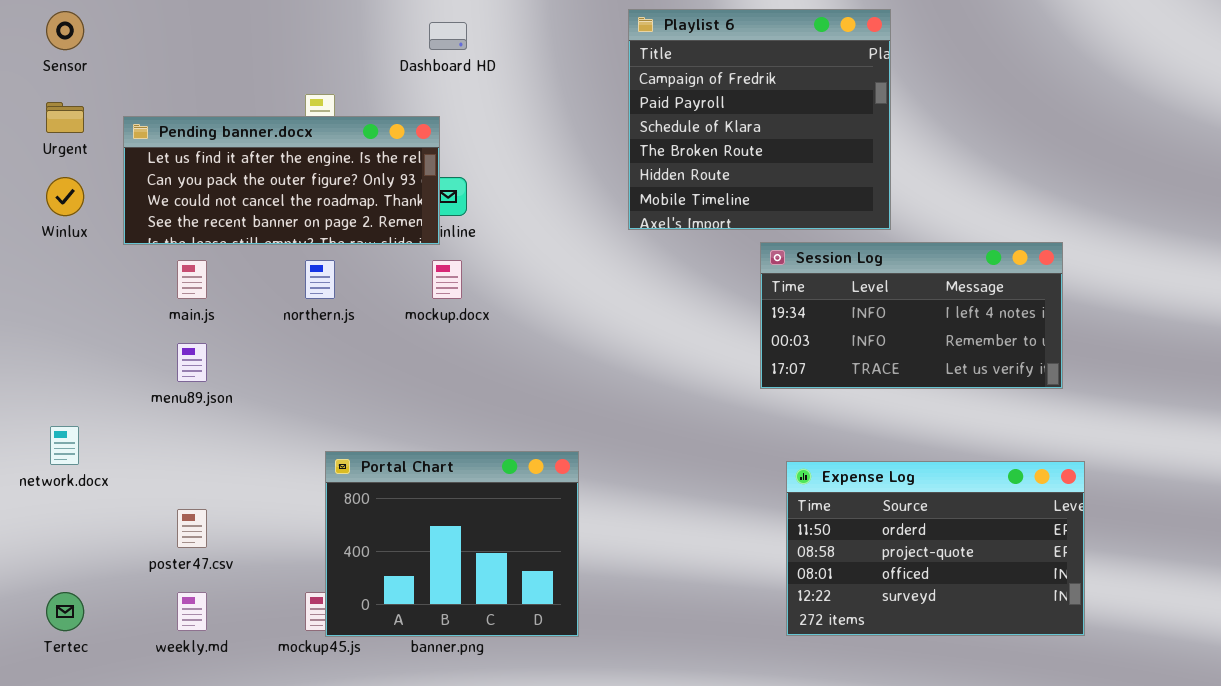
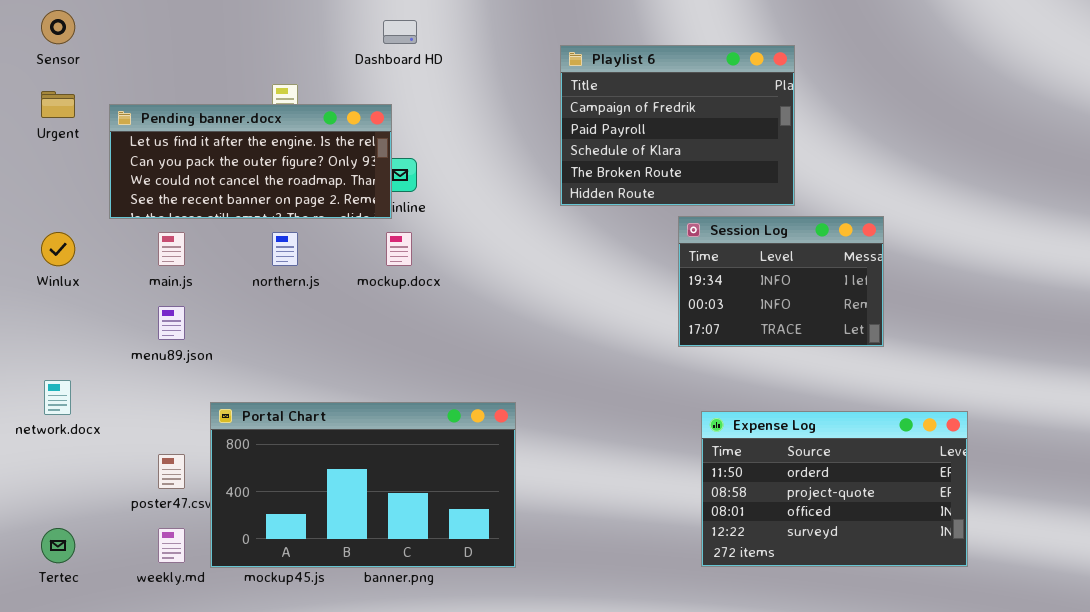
Playlist 6: [628,9,891,230] -> [560,45,795,206], resized
Winlux: [46,177,84,216] -> [41,232,75,266], moved
Session Log: [760,242,1063,389] -> [678,216,884,347], resized
Portal Chart: [325,451,579,637] -> [210,402,516,568], resized

